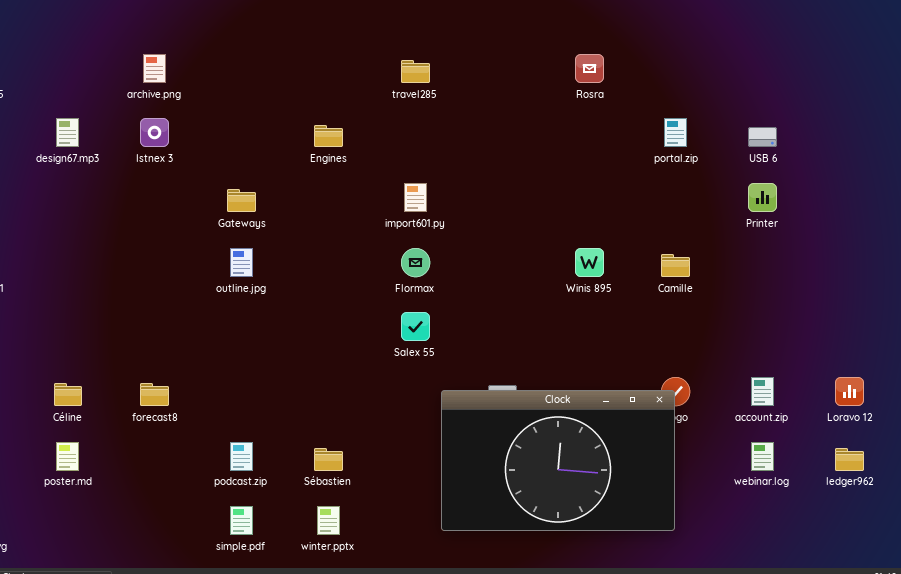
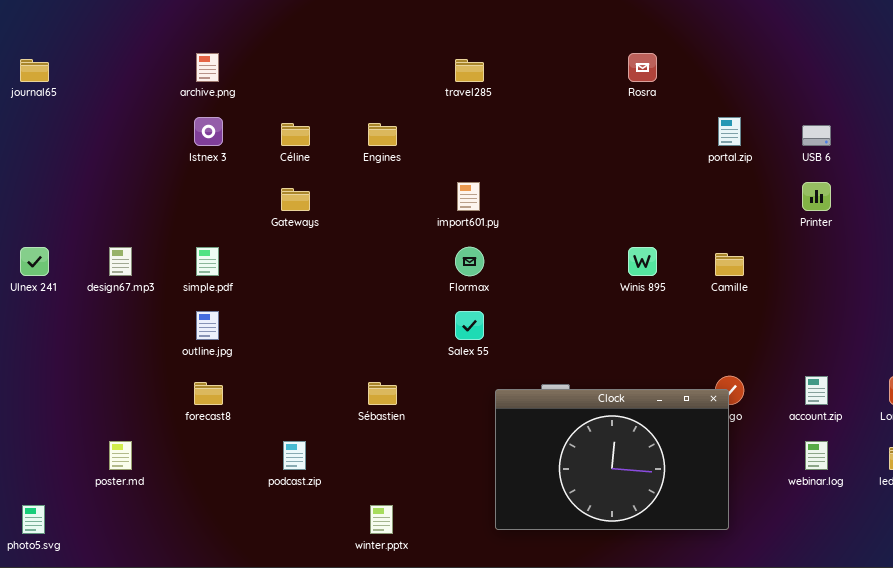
design67.mp3: [56,118,79,147] -> [109,247,132,276], moved
outline.jpg: [230,248,253,277] -> [196,311,219,340], moved
Céline: [54,383,82,406] -> [281,123,310,146], moved
Sébastien: [314,448,343,471] -> [368,382,397,405], moved
simple.pdf: [230,506,253,535] -> [196,247,219,276], moved

